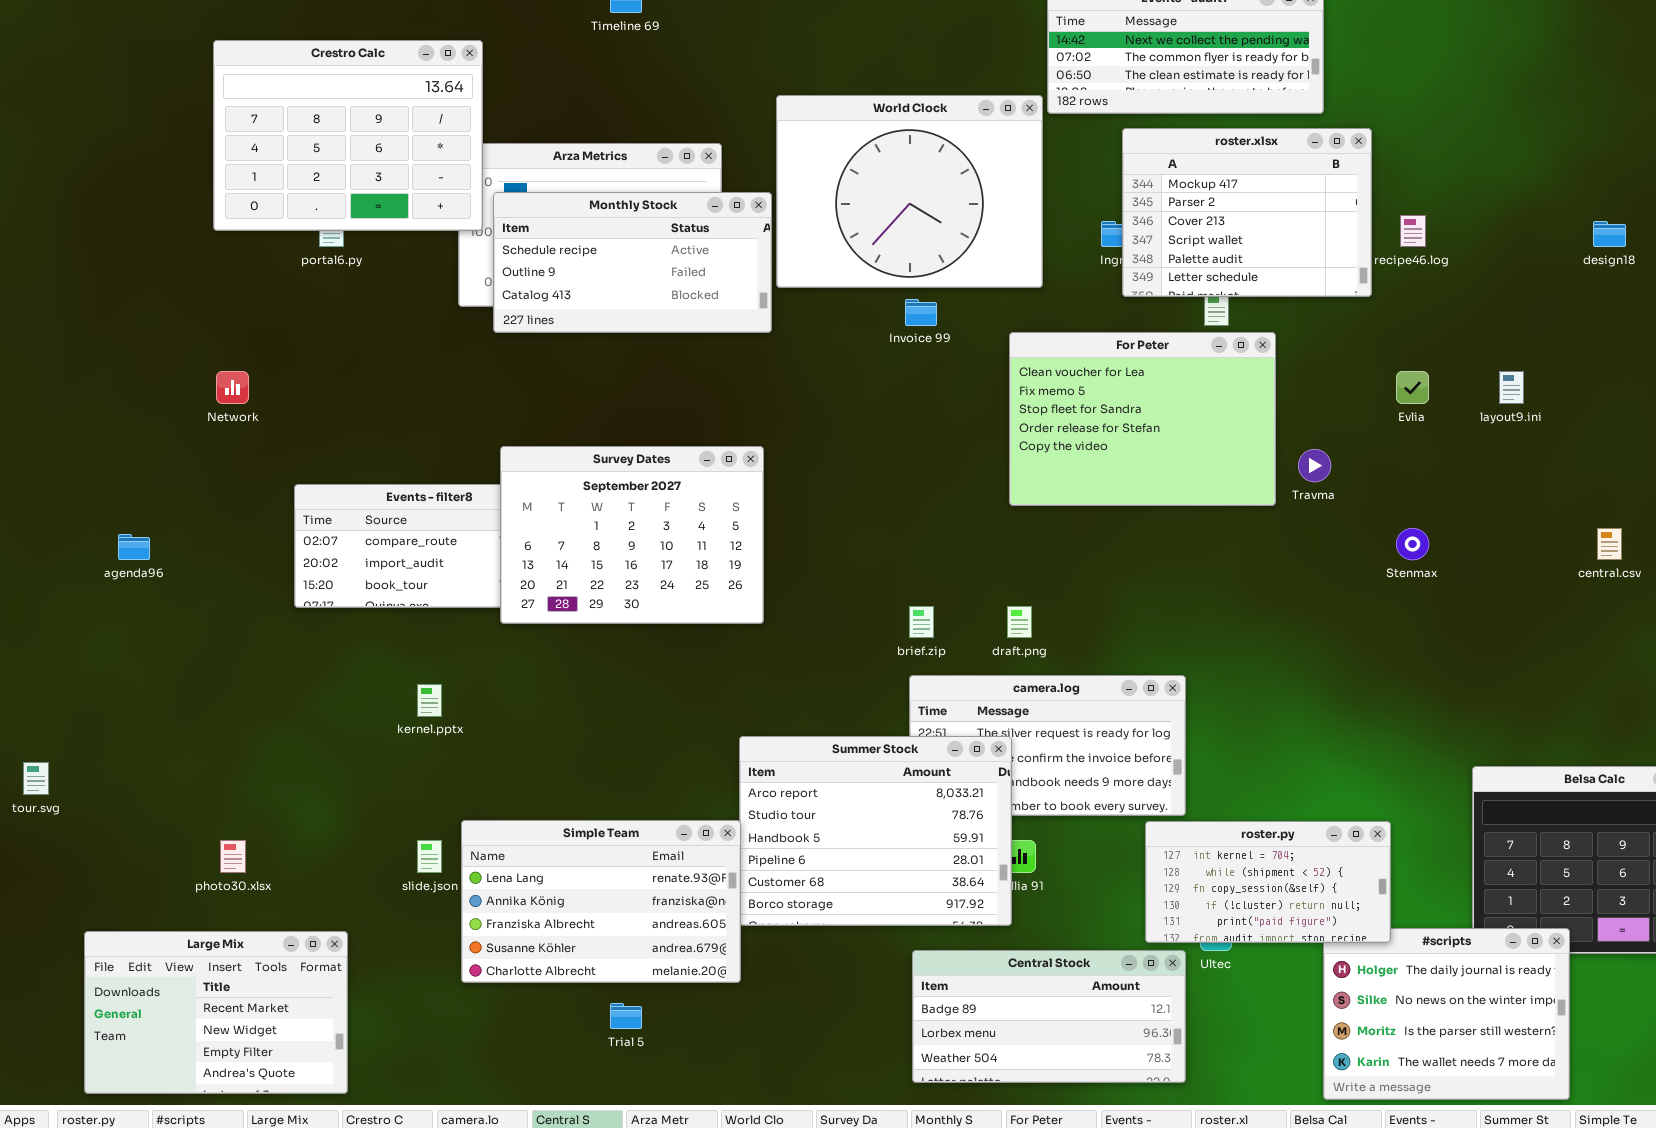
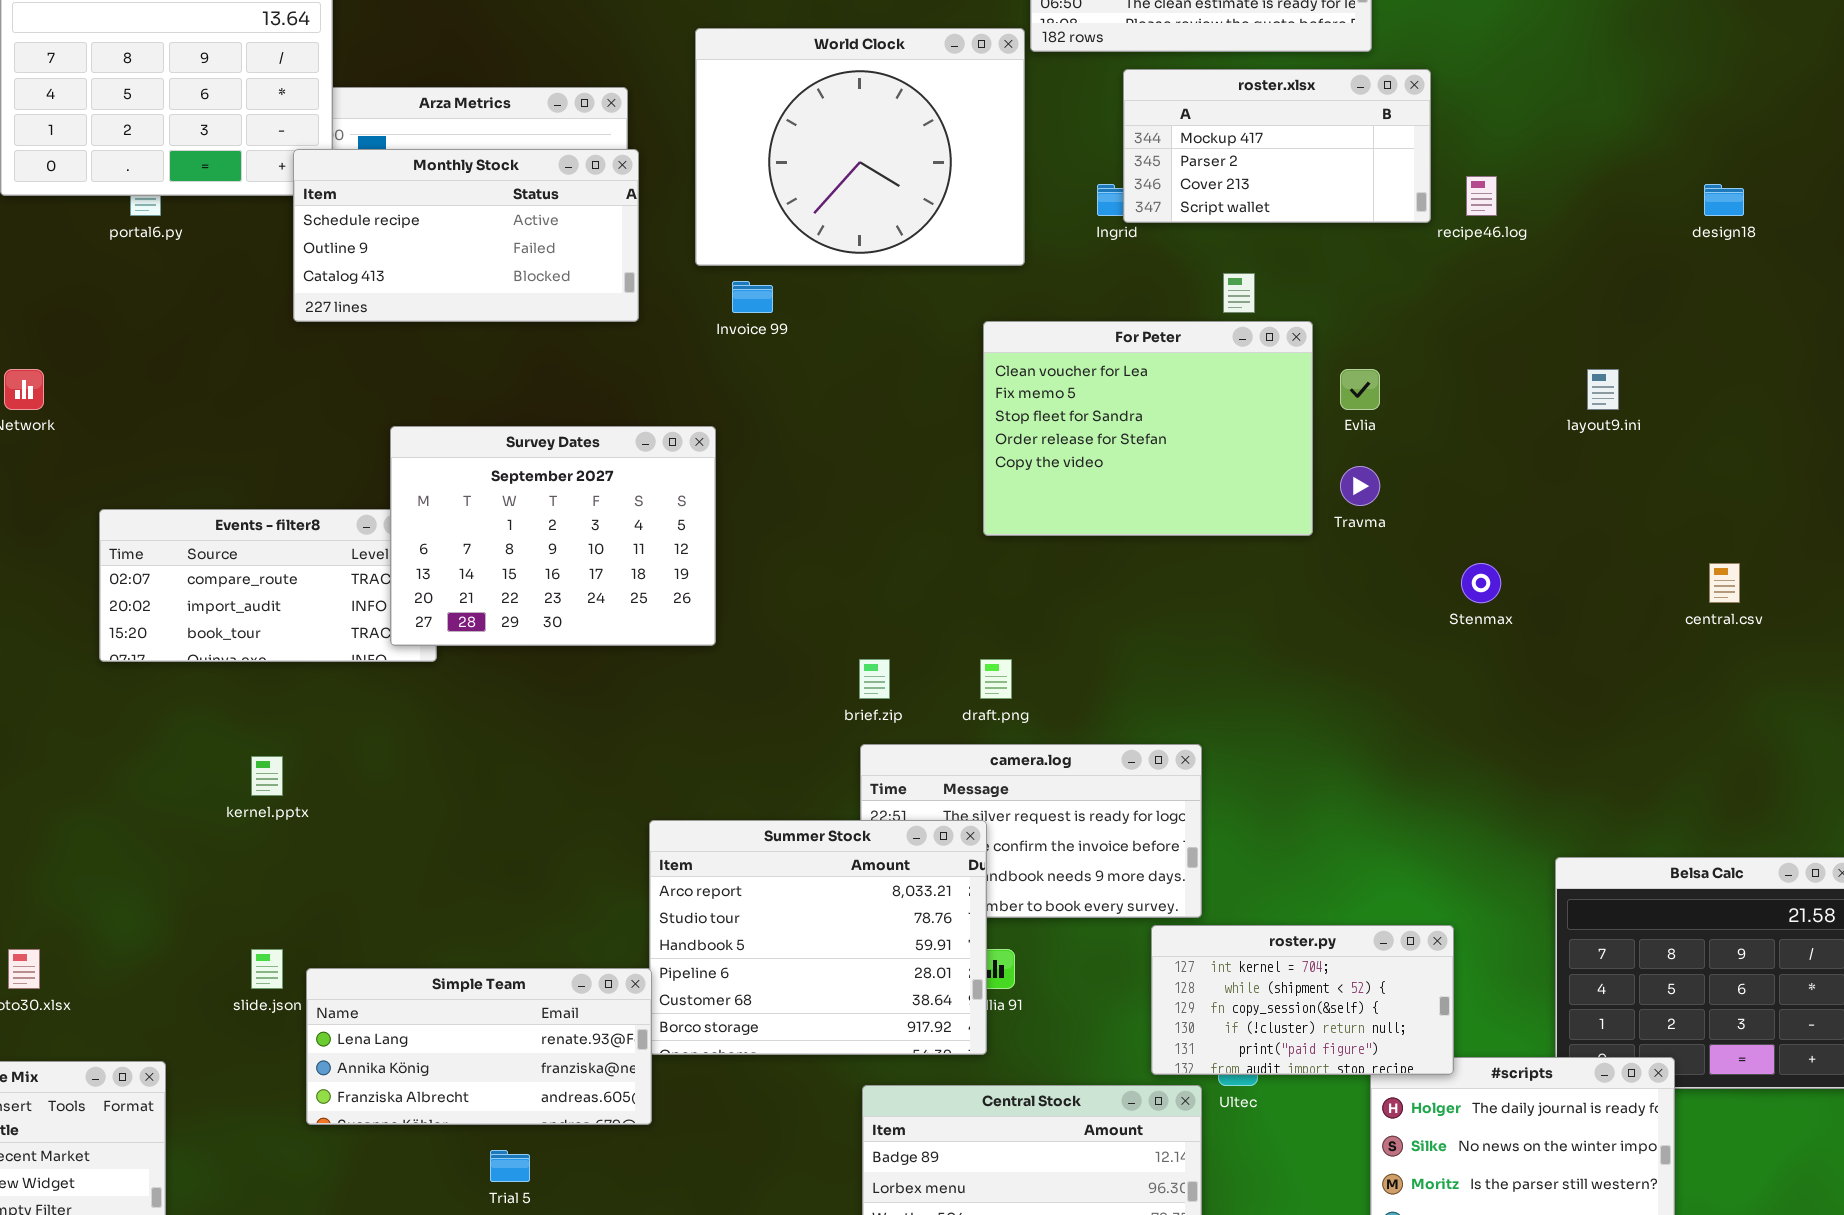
roster.xlsx: [1122,128,1372,297] -> [1123,69,1431,223], resized
Monthly Stock: [493,192,772,333] -> [293,149,639,322], moved
Invoice 99: [905,299,937,326] -> [732,281,773,313], moved
Evlia: [1396,371,1429,404] -> [1340,369,1380,410], moved
Survey Dates: [500,446,764,624] -> [390,426,716,646], moved
Simple Team: [461,820,741,983] -> [306,968,652,1125], resized

